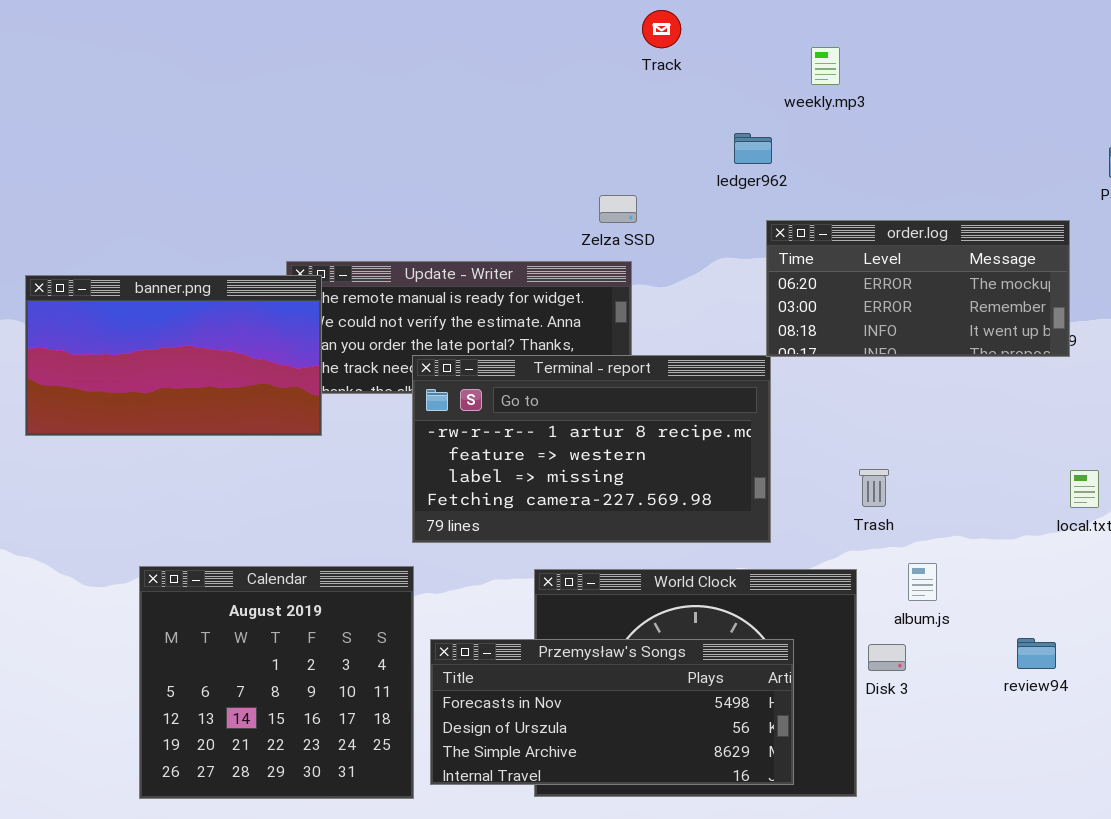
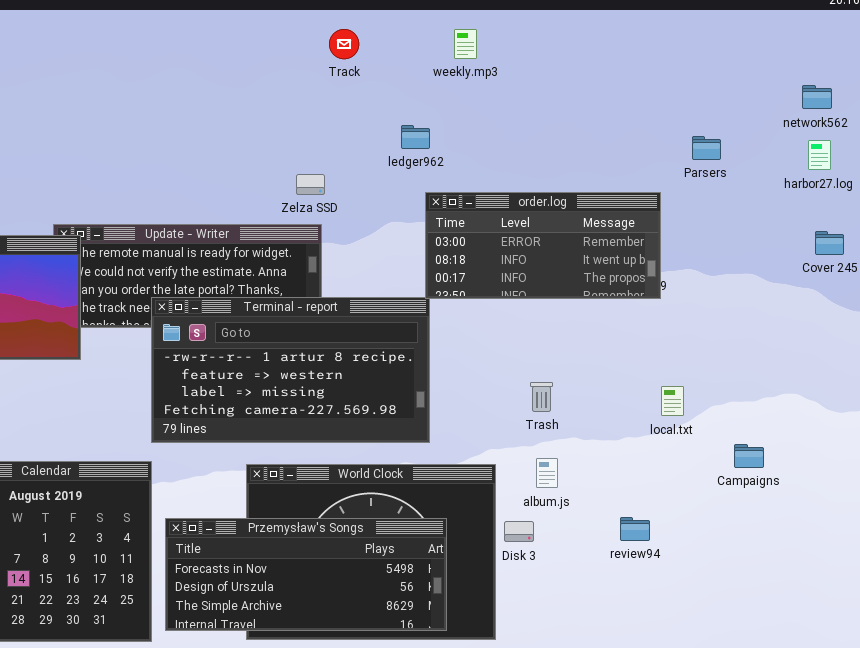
weekly.mp3: [811,47,840,85] -> [454,29,477,59], moved
order.log: [766,220,1070,357] -> [425,192,661,299], scrolled down 1 row
Trash: [859,469,889,507] -> [530,382,553,412], moved

